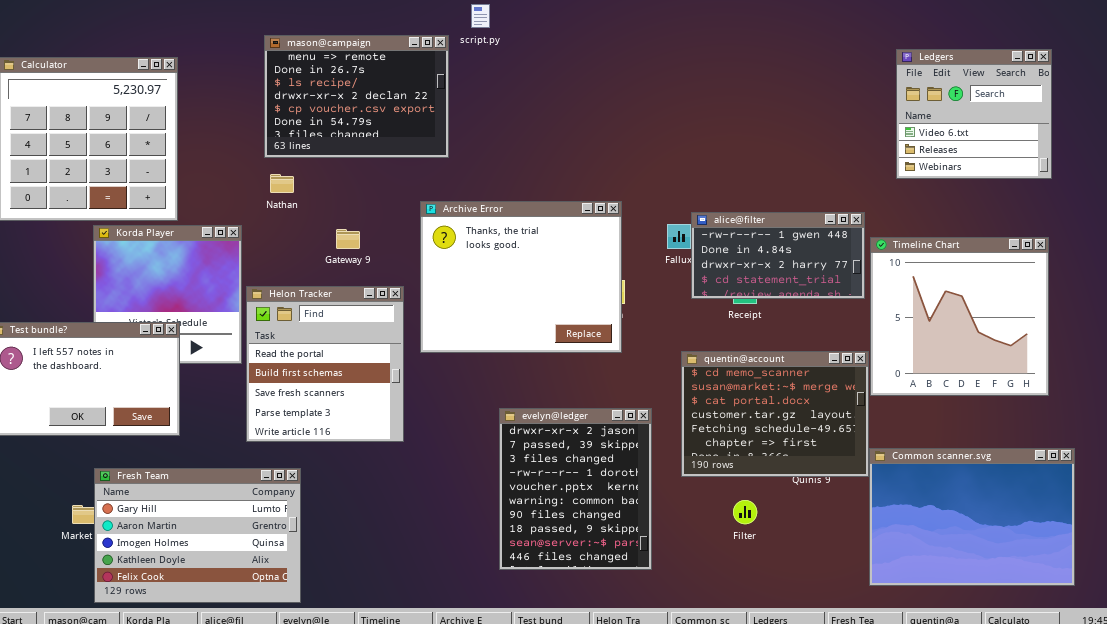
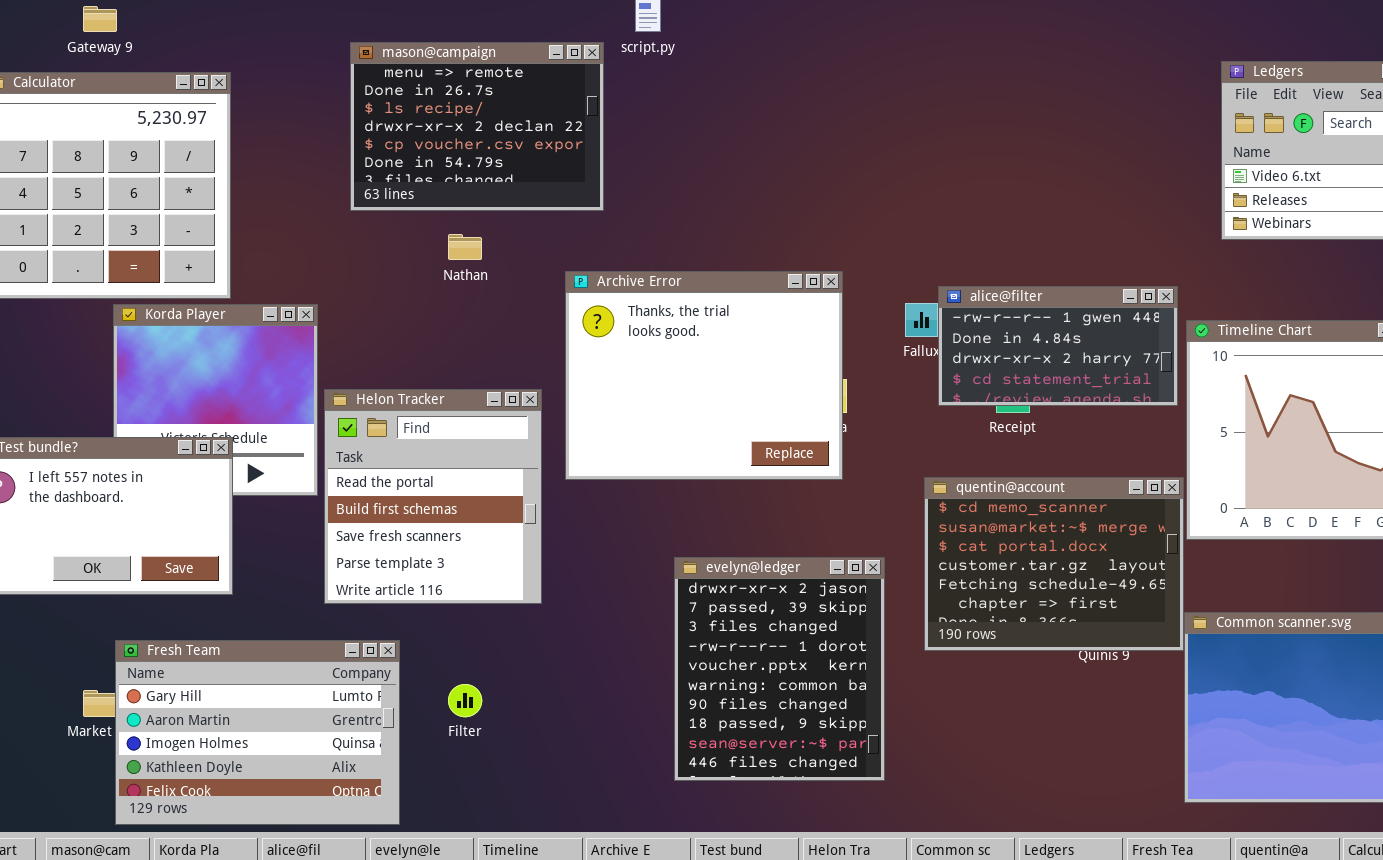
Nathan: [270,174,294,193] -> [448,234,482,260], moved
Gateway 9: [336,229,360,249] -> [83,6,117,32], moved
Filter: [733,500,757,524] -> [448,684,482,717], moved

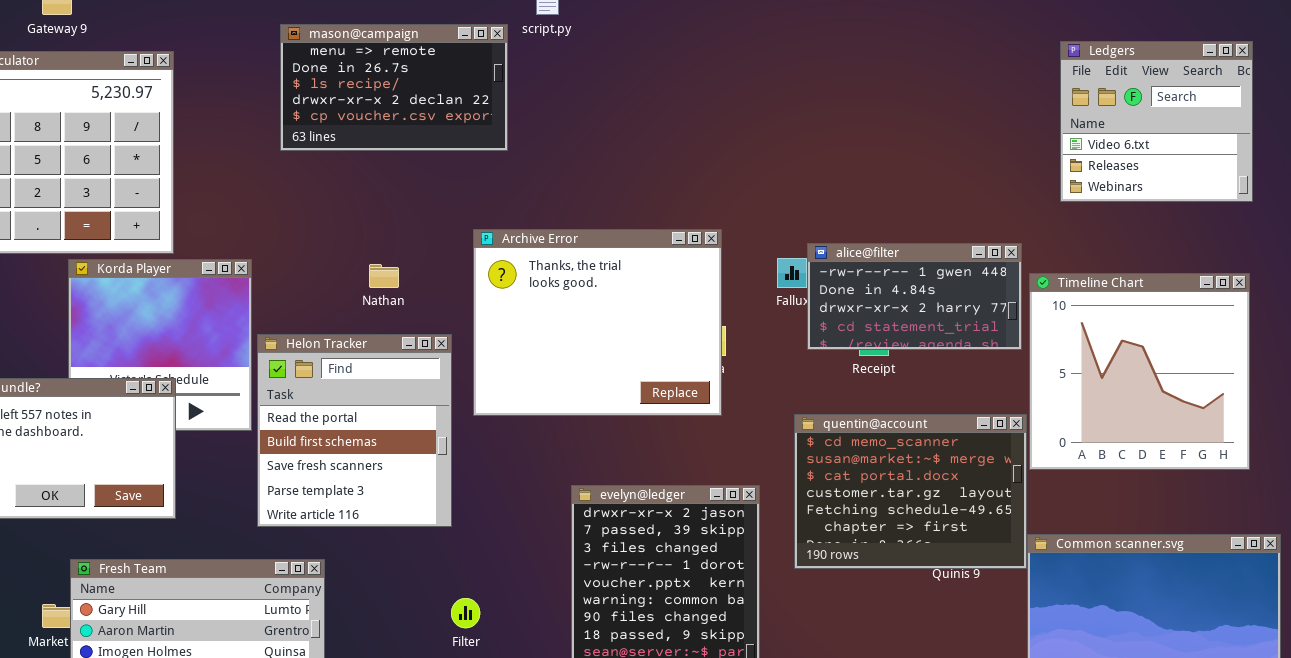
mason@campaign: [350,42,604,211] -> [280,24,508,151], resized
Nathan: [448,234,482,260] -> [369,264,399,288], moved
Filter: [448,684,482,717] -> [451,598,480,628], moved

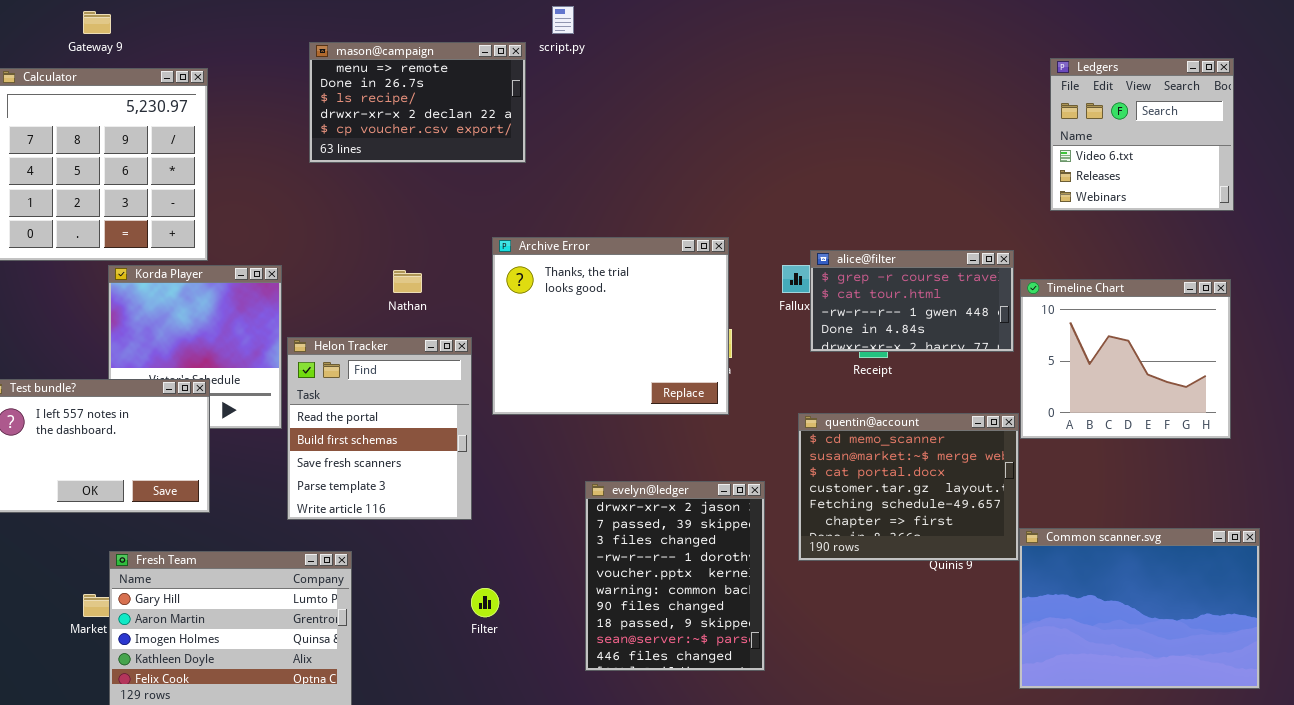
alice@filter: [807,243,1022,350] -> [810,250,1014,352], scrolled up 2 rows
Timeline Chart: [1029,273,1250,470] -> [1020,279,1231,439], resized

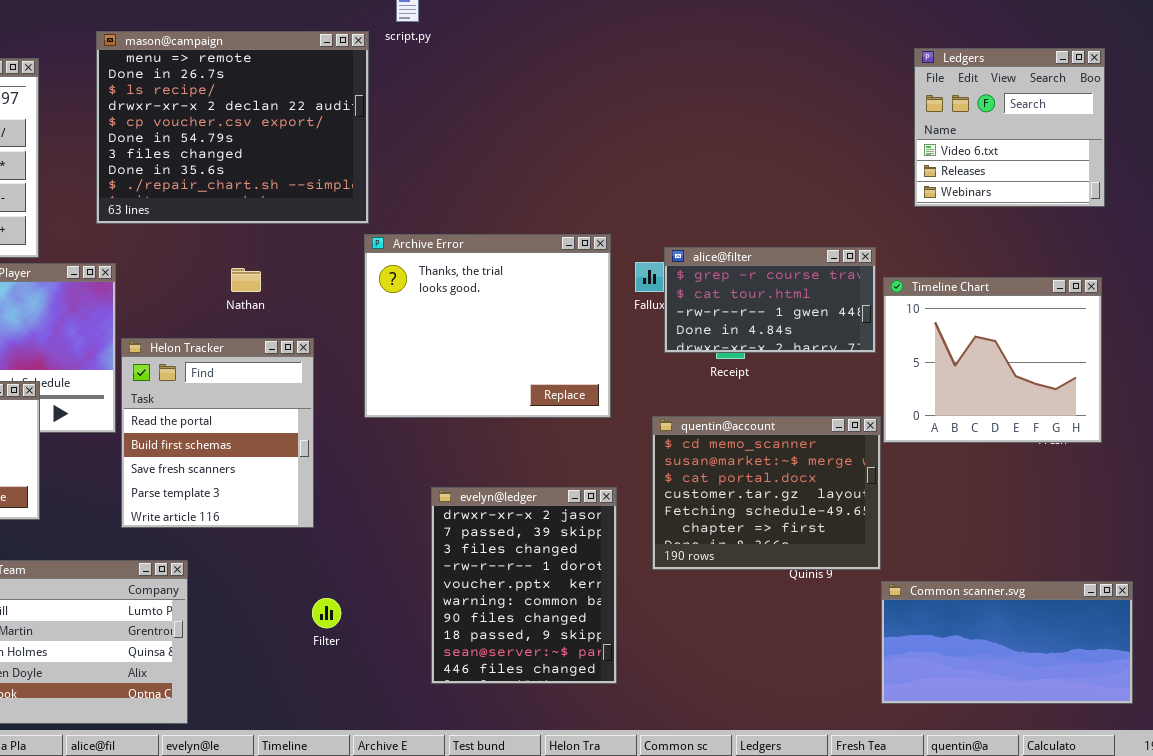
mason@campaign: [309,42,526,163] -> [96,31,369,224], resized
Archive Error: [492,237,729,415] -> [364,234,611,418], moved
Common scanner.svg: [1019,528,1260,689] -> [881,581,1133,704], resized

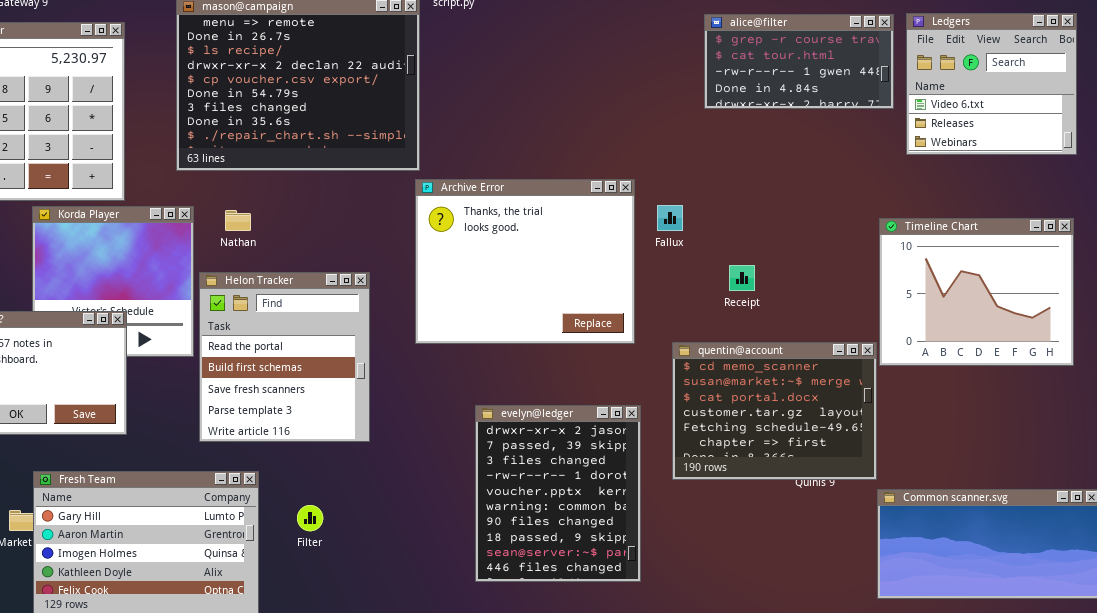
alice@filter: [664,247,876,353] -> [704,14,894,109], moved
Nathan: [231,268,261,292] -> [225,210,251,231], moved
Filter: [312,598,341,628] -> [297,505,323,531], moved

